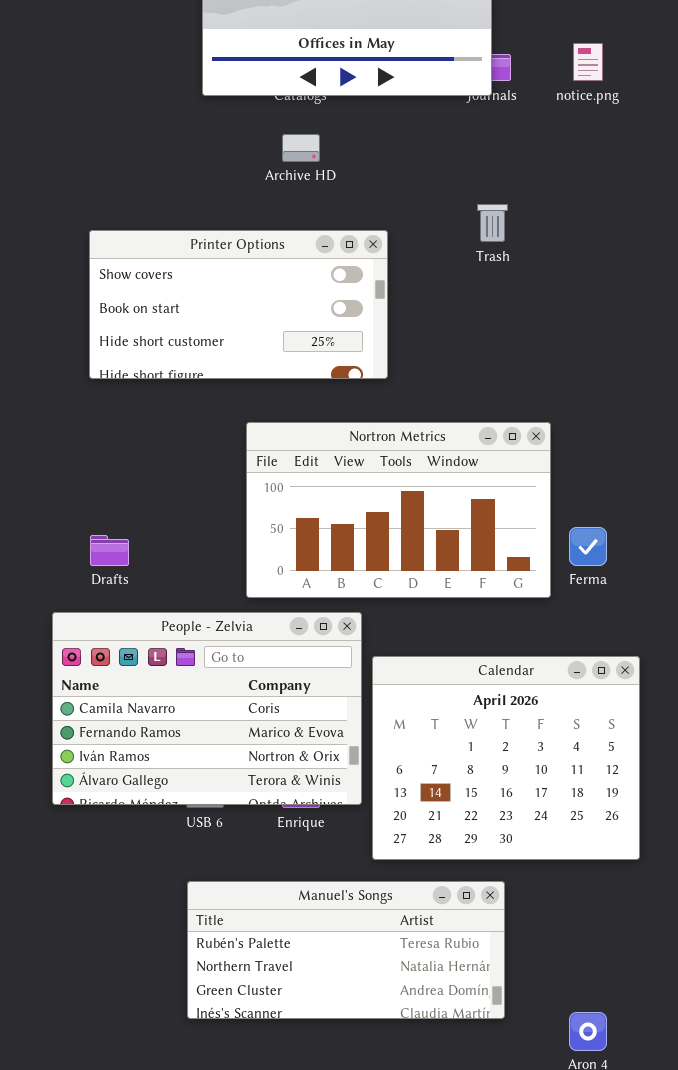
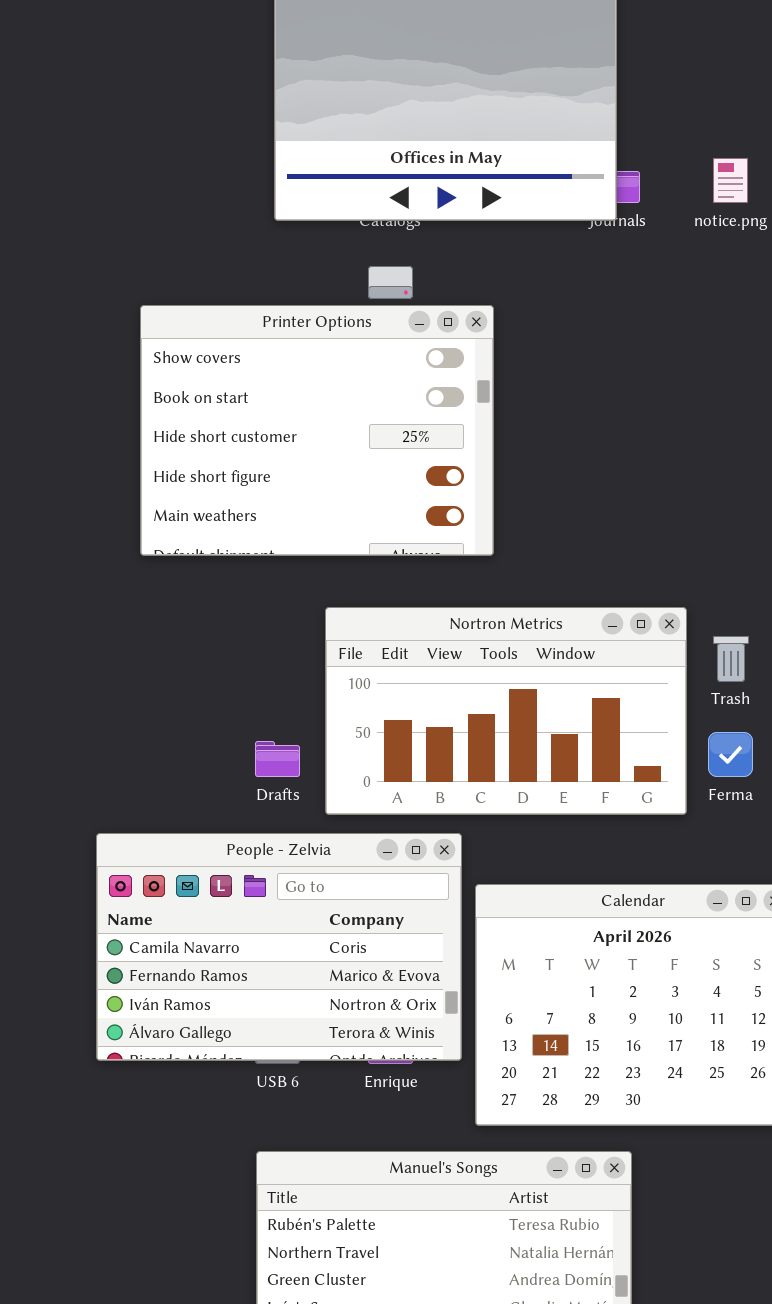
Trash: [477,204,508,242] -> [713,636,749,682], moved
Printer Options: [89,230,388,379] -> [140,305,494,556], resized
Drafts: [90,535,129,566] -> [255,741,300,777], moved

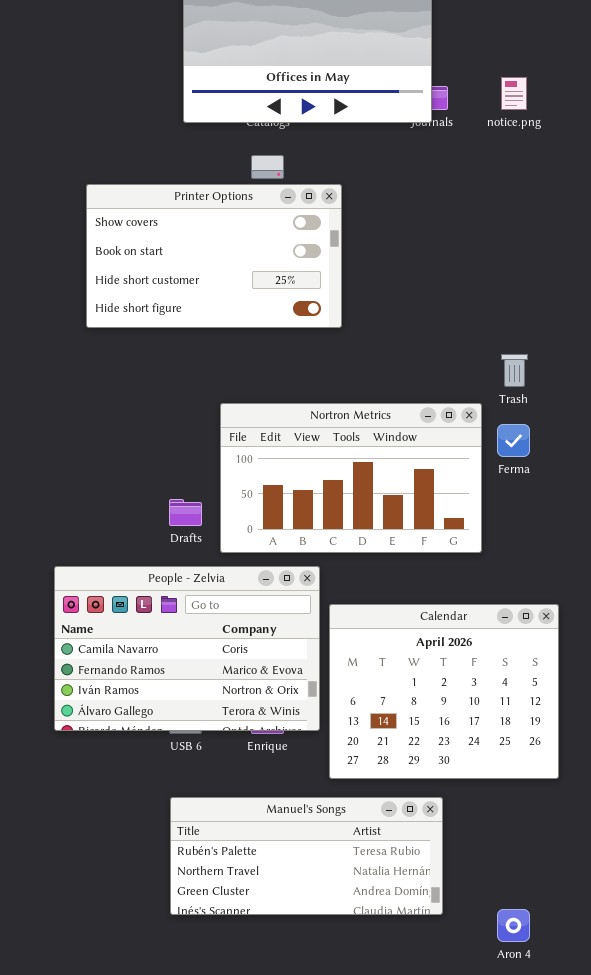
Printer Options: [140,305,494,556] -> [86,184,342,328], resized
Trash: [713,636,749,682] -> [501,354,528,387], moved
Ferma: [708,732,753,777] -> [497,424,530,457], moved

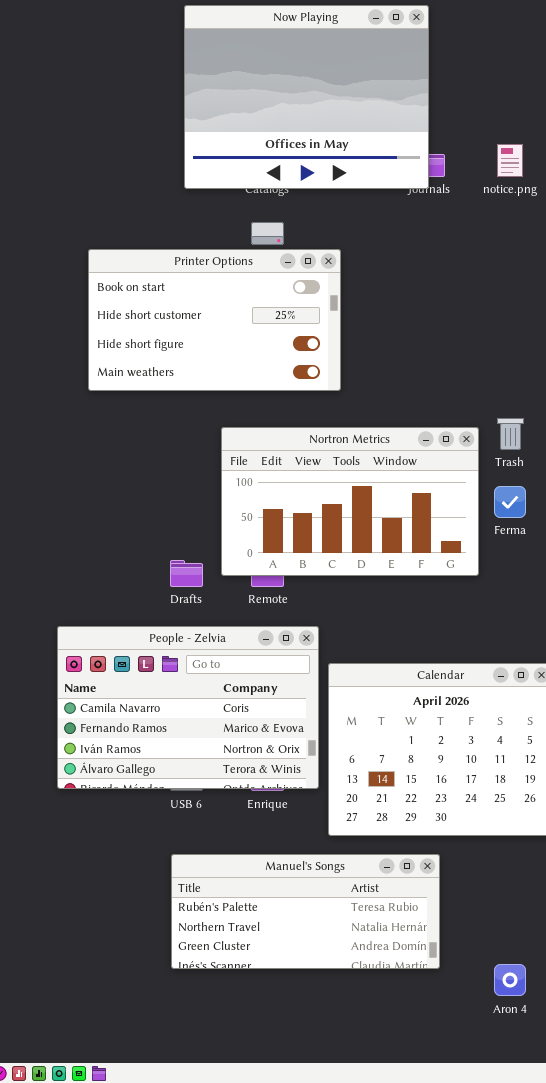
Printer Options: [86,184,342,328] -> [88,249,341,391], scrolled down 1 row
Nortron Metrics: [220,403,482,553] -> [221,427,479,576], moved

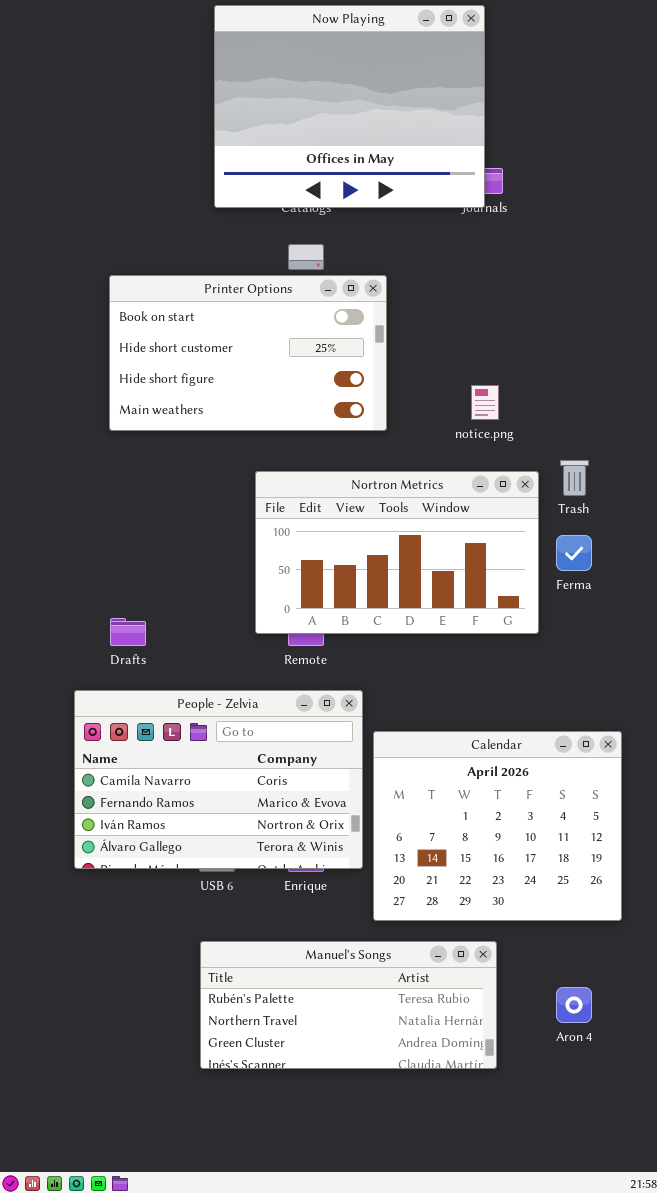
notice.png: [497,144,523,177] -> [471,385,499,420], moved
Drafts: [170,560,203,587] -> [110,618,146,646], moved
Aron 4: [494,964,526,996] -> [556,987,592,1023], moved

